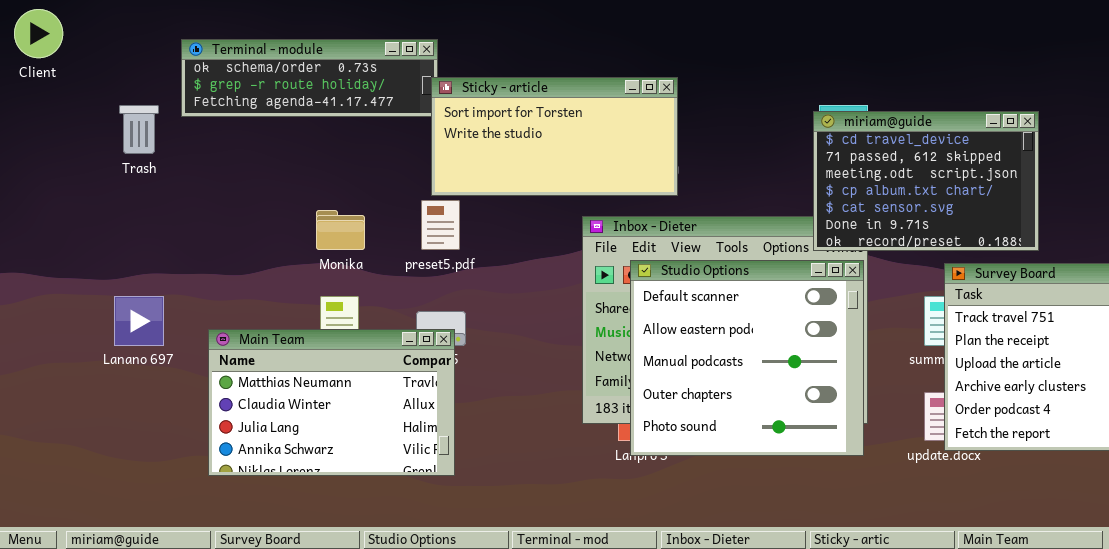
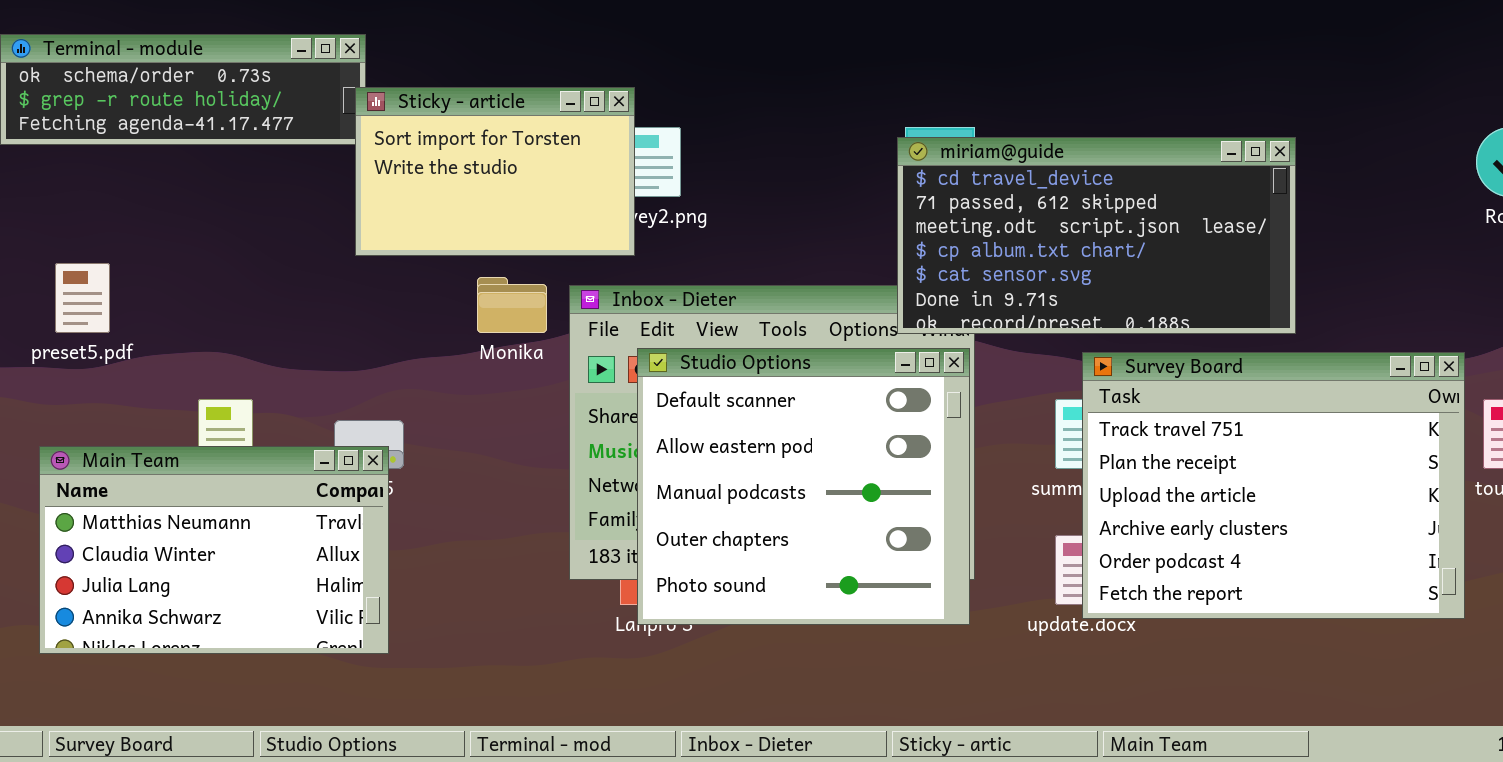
Sticky - article: [431,77,678,196] -> [355,87,635,256], resized
miriam@guide: [813,111,1039,251] -> [897,137,1296,334], resized
preset5.pdf: [421,200,460,250] -> [55,263,110,333], moved
Monika: [316,210,365,250] -> [477,277,547,333], moved

